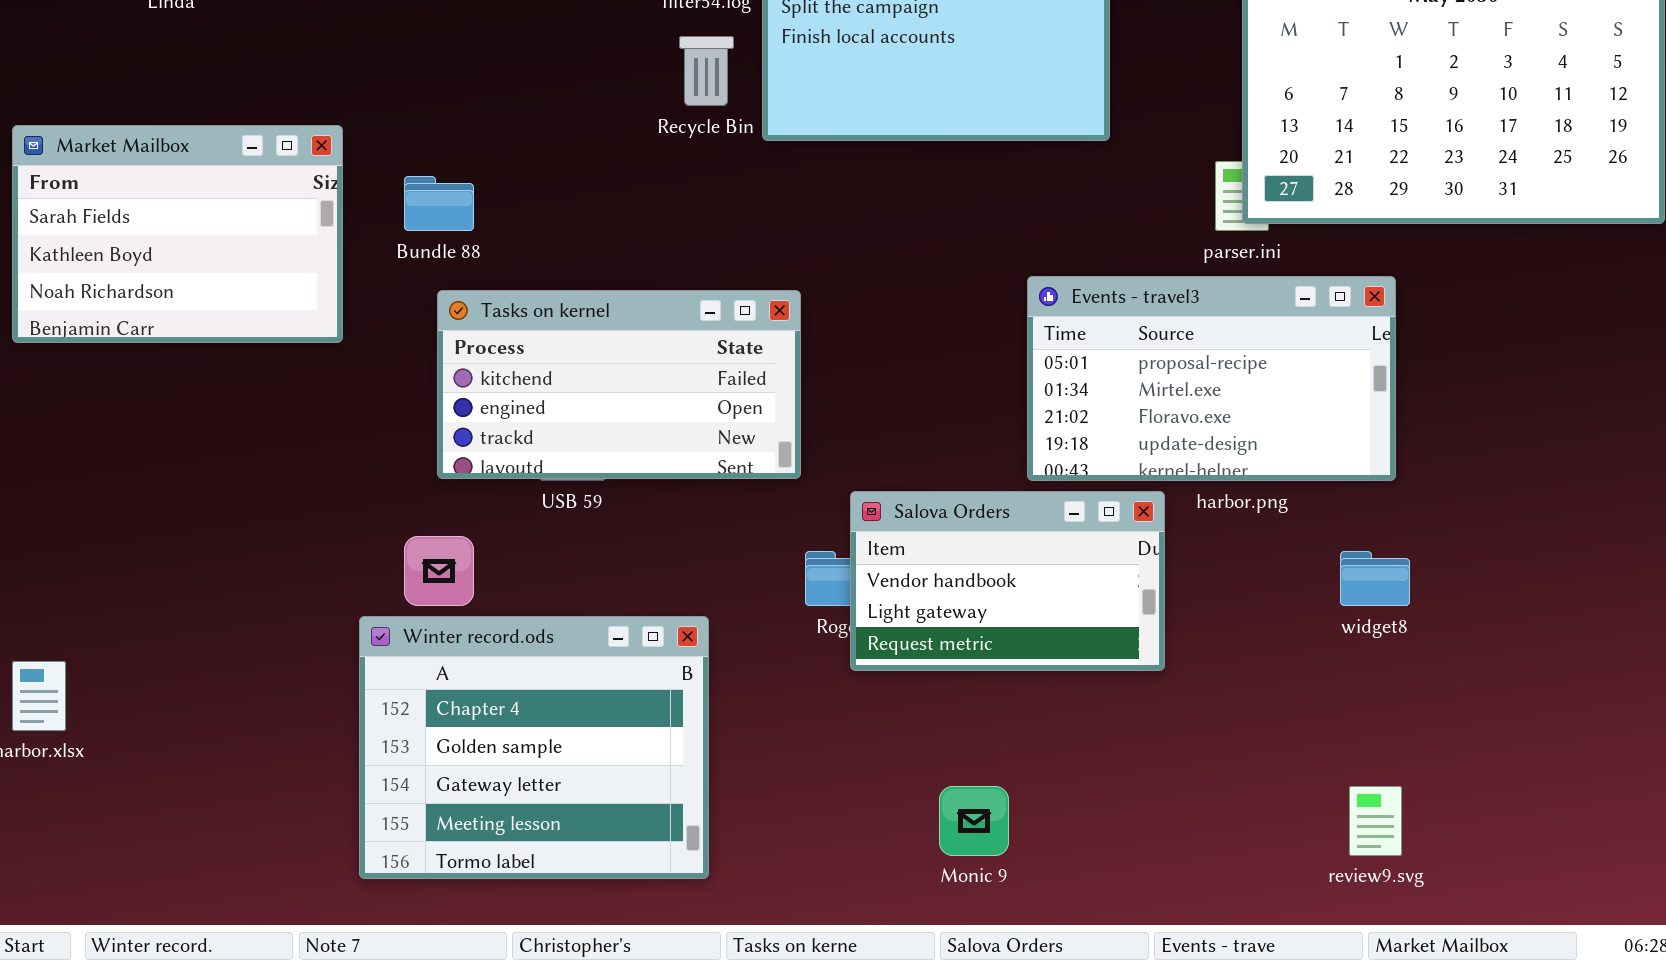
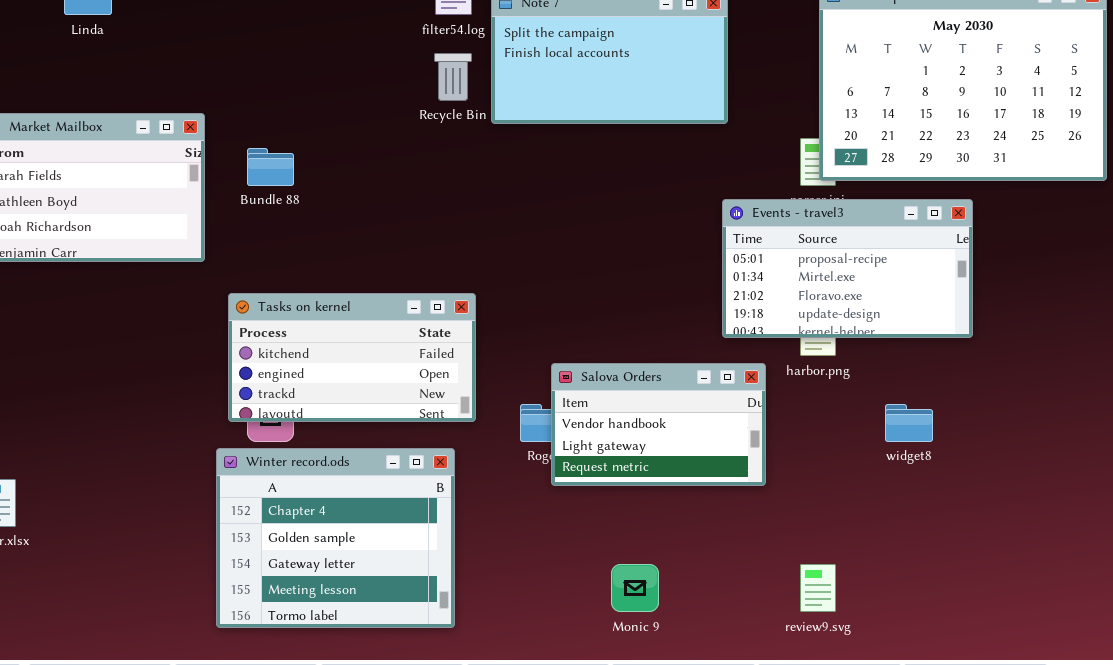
Events - travel3: [1027,276,1396,481] -> [722,199,973,338], moved
Tasks on kernel: [437,290,801,479] -> [228,293,476,422], moved
review9.svg: [1349,786,1402,856] -> [800,564,836,612], moved

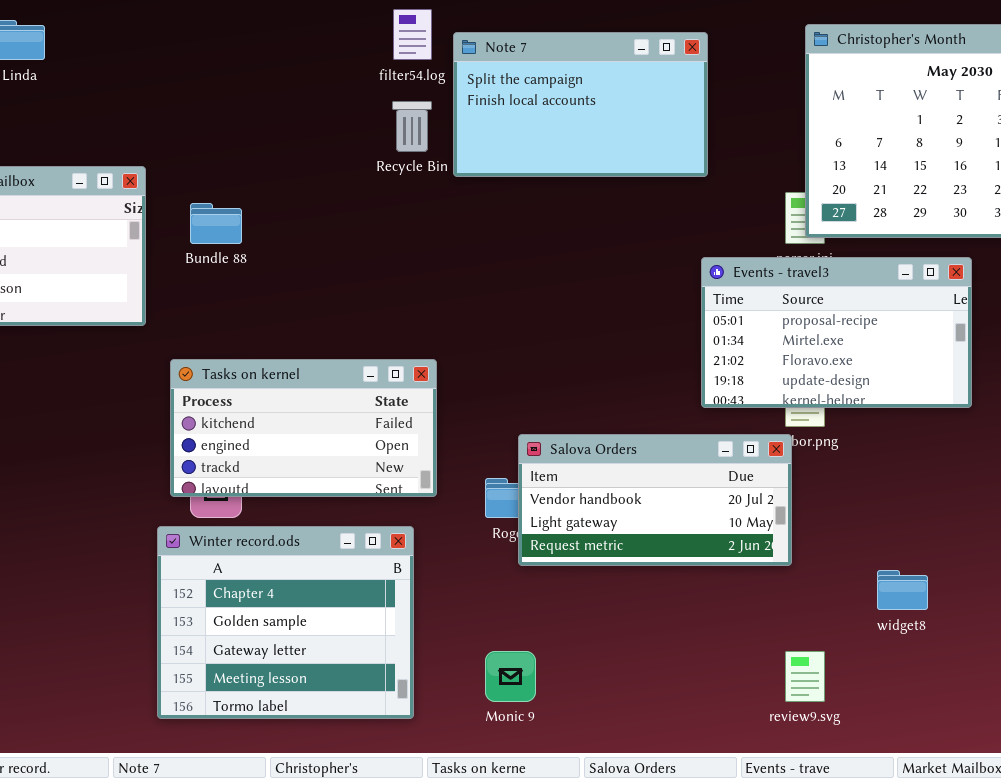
Salova Orders: [551,363,766,486] -> [518,434,792,566], resized
widget8: [885,404,933,442] -> [877,570,928,610], moved
Monic 9: [611,564,659,612] -> [485,651,536,702], moved

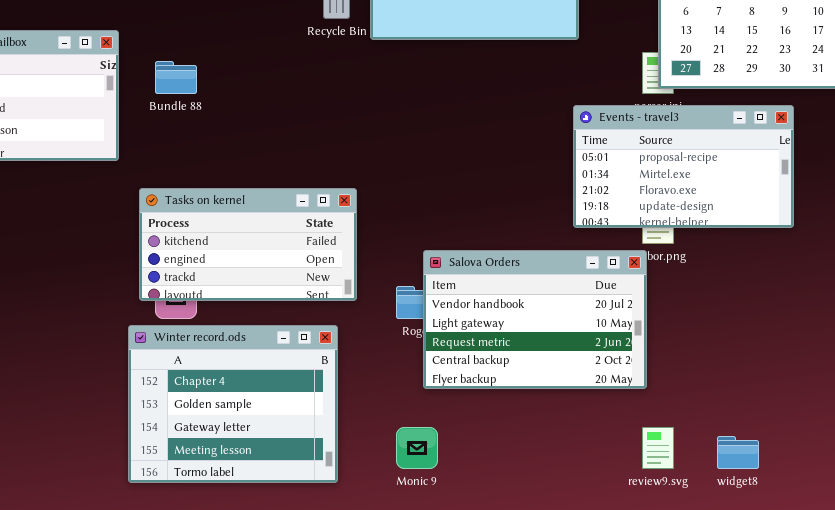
Salova Orders: [518,434,792,566] -> [423,250,647,389], resized
widget8: [877,570,928,610] -> [717,436,759,469], moved

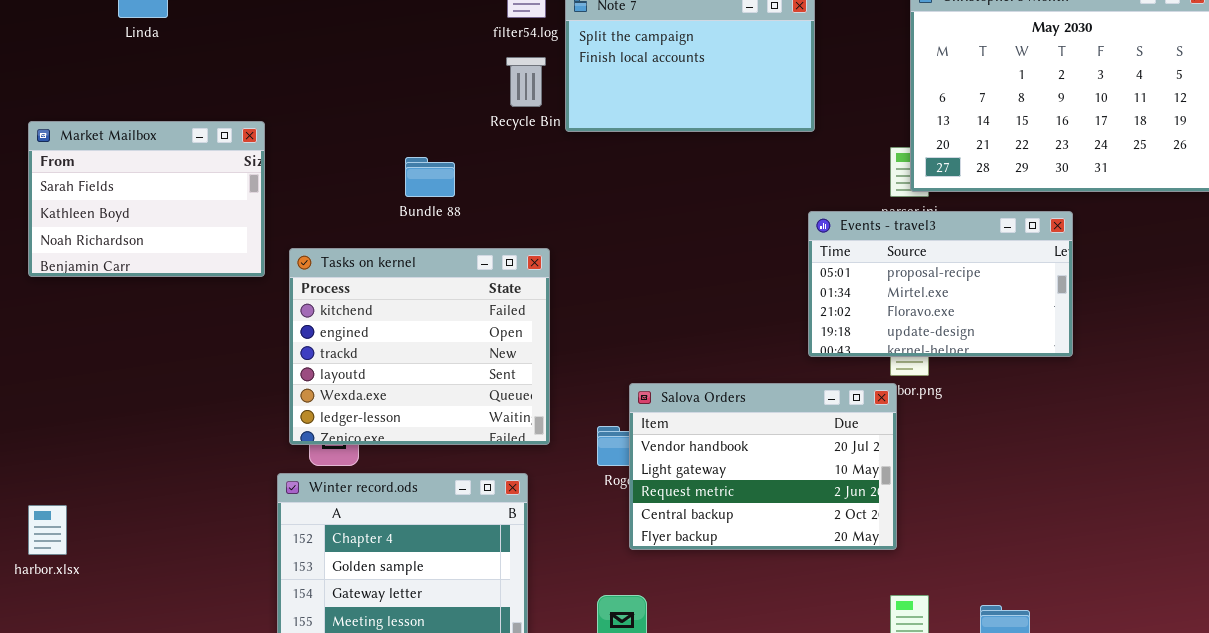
Bundle 88: [155,61,197,94] -> [405,157,455,197], moved
Tasks on kernel: [139,188,357,301] -> [289,248,550,445], resized

